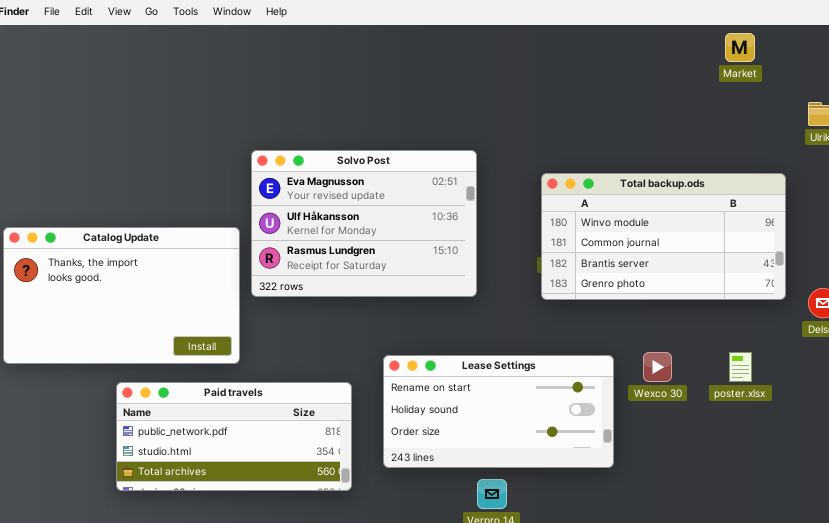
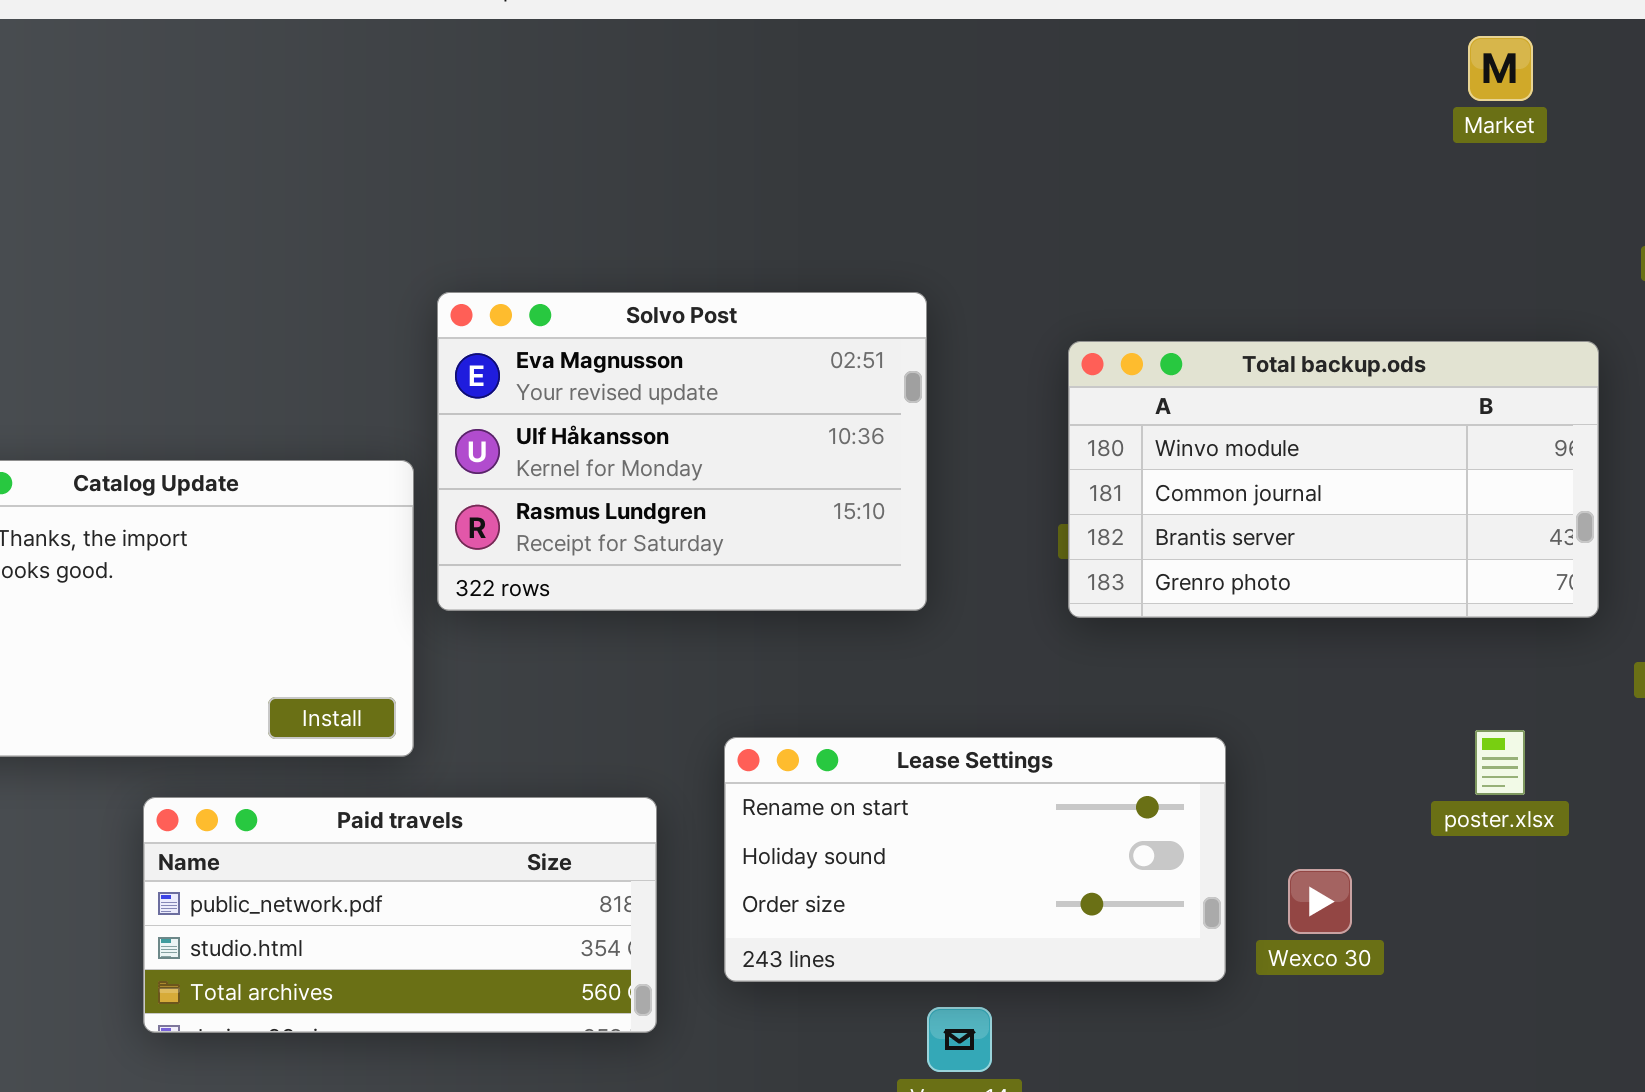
Wexco 30: [643,352,672,382] -> [1288,869,1352,934], moved

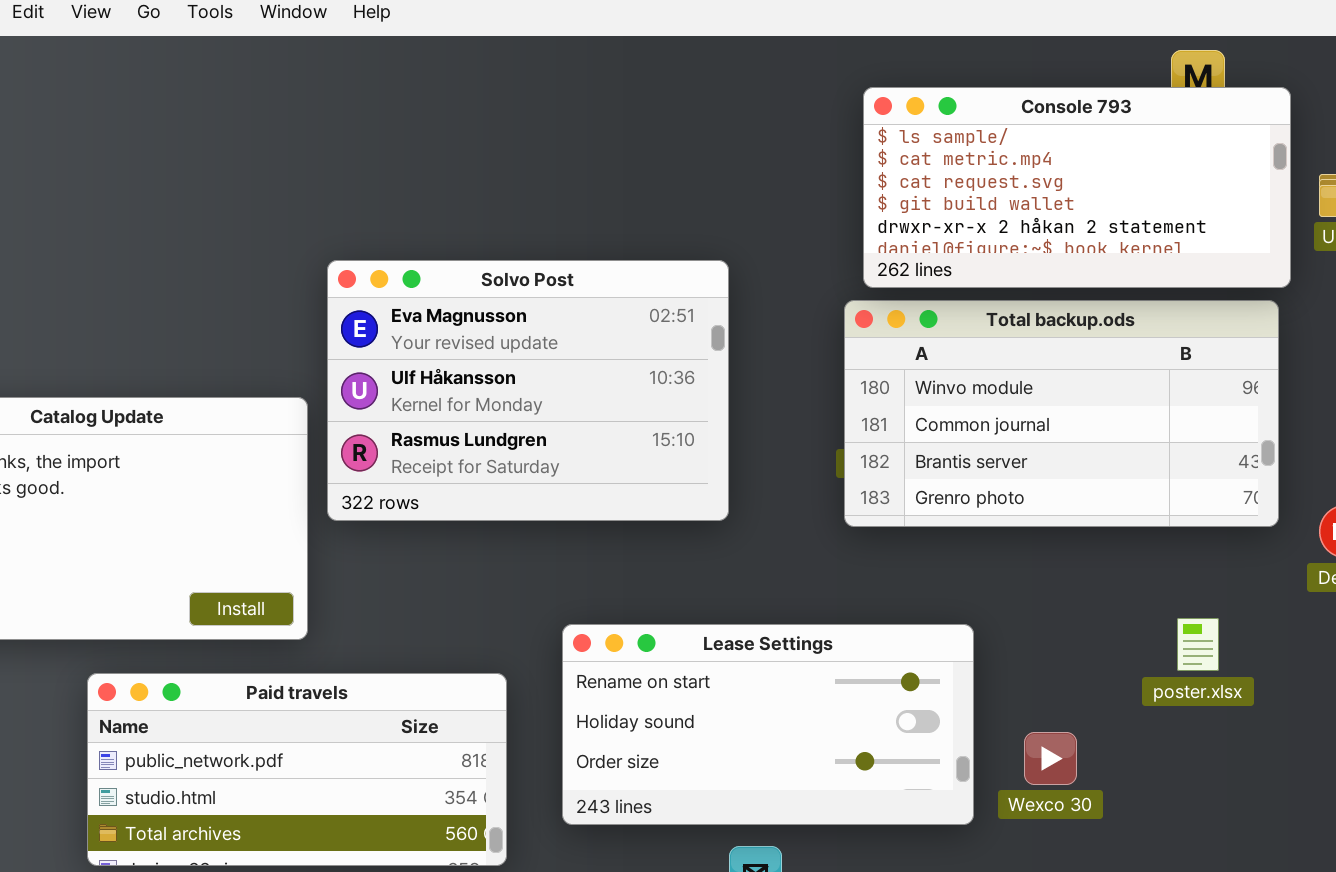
Console 793: none -> [863,87,1291,288], opened

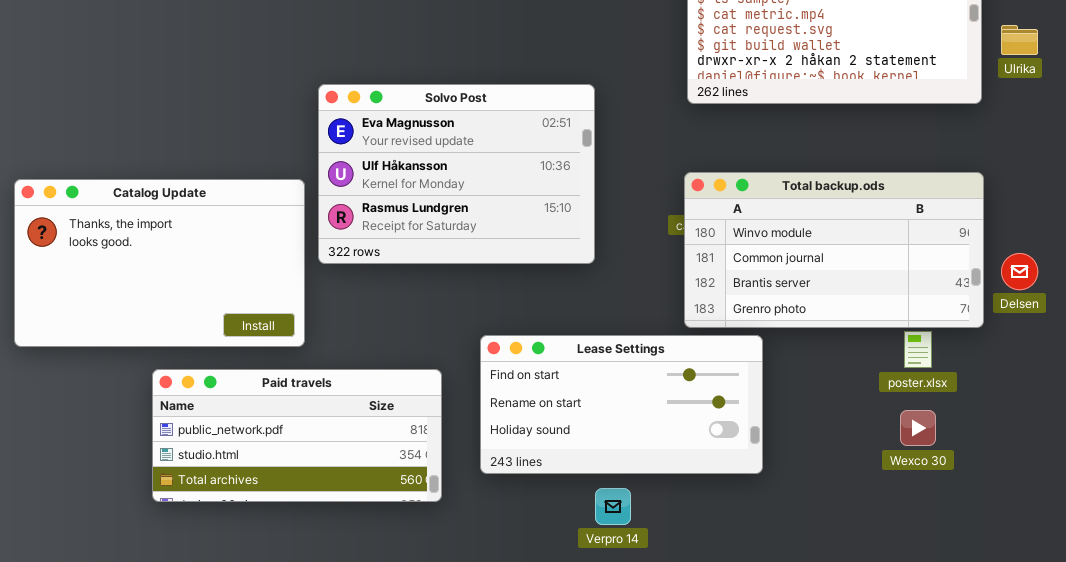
Total backup.ods: [844,300,1279,527] -> [684,172,984,328], moved
Lease Settings: [562,624,974,825] -> [480,335,763,474], scrolled up 1 row
Wexco 30: [1024,732,1077,785] -> [900,410,936,446], moved

